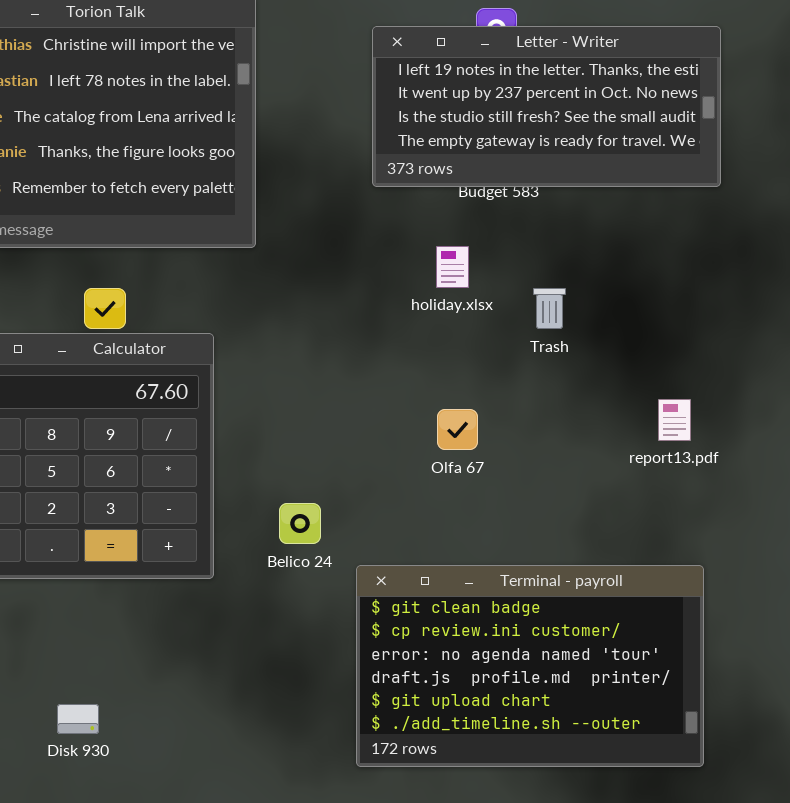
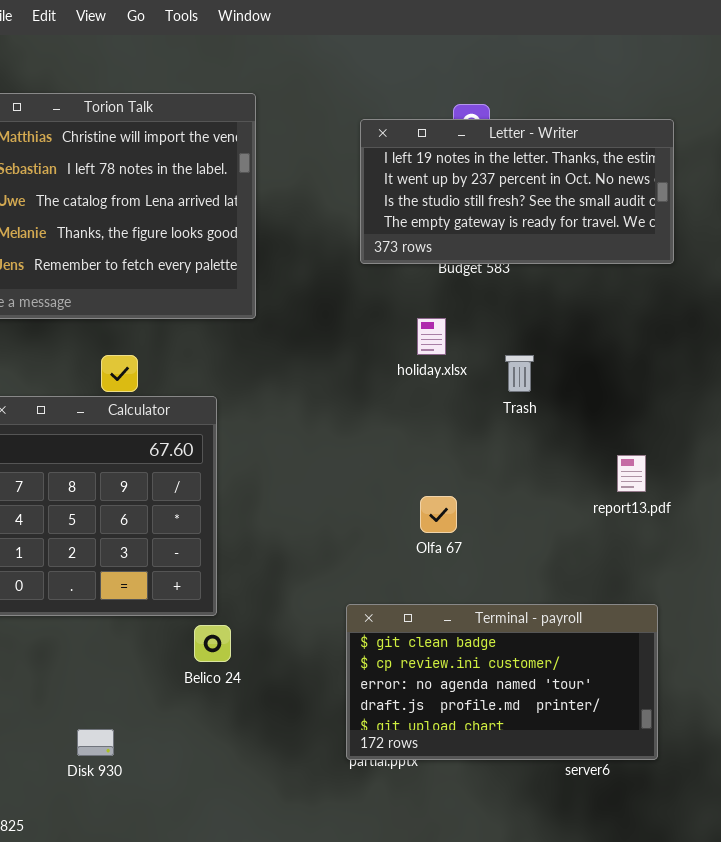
Olfa 67: [437,409,478,450] -> [420,496,457,533], moved
Belico 24: [279,503,321,544] -> [194,625,231,662], moved
Terminal - payroll: [356,565,704,767] -> [346,604,658,760], resized

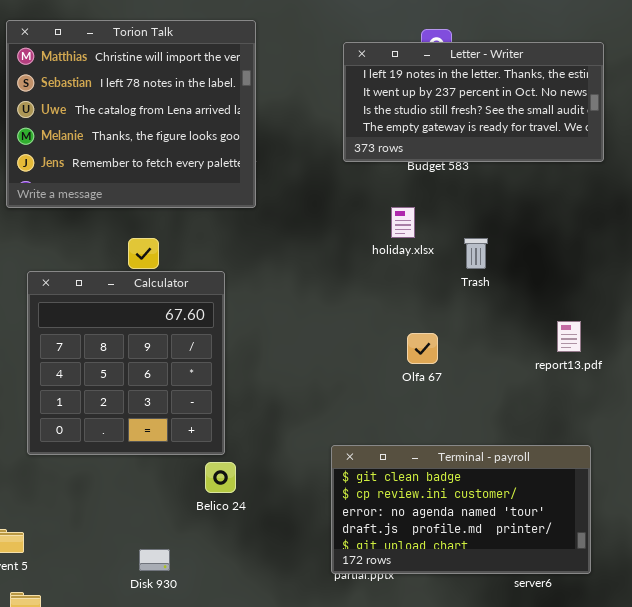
Olfa 67: [420,496,457,533] -> [407,333,438,364], moved
Disk 930: [77,729,114,756] -> [139,549,170,571], moved

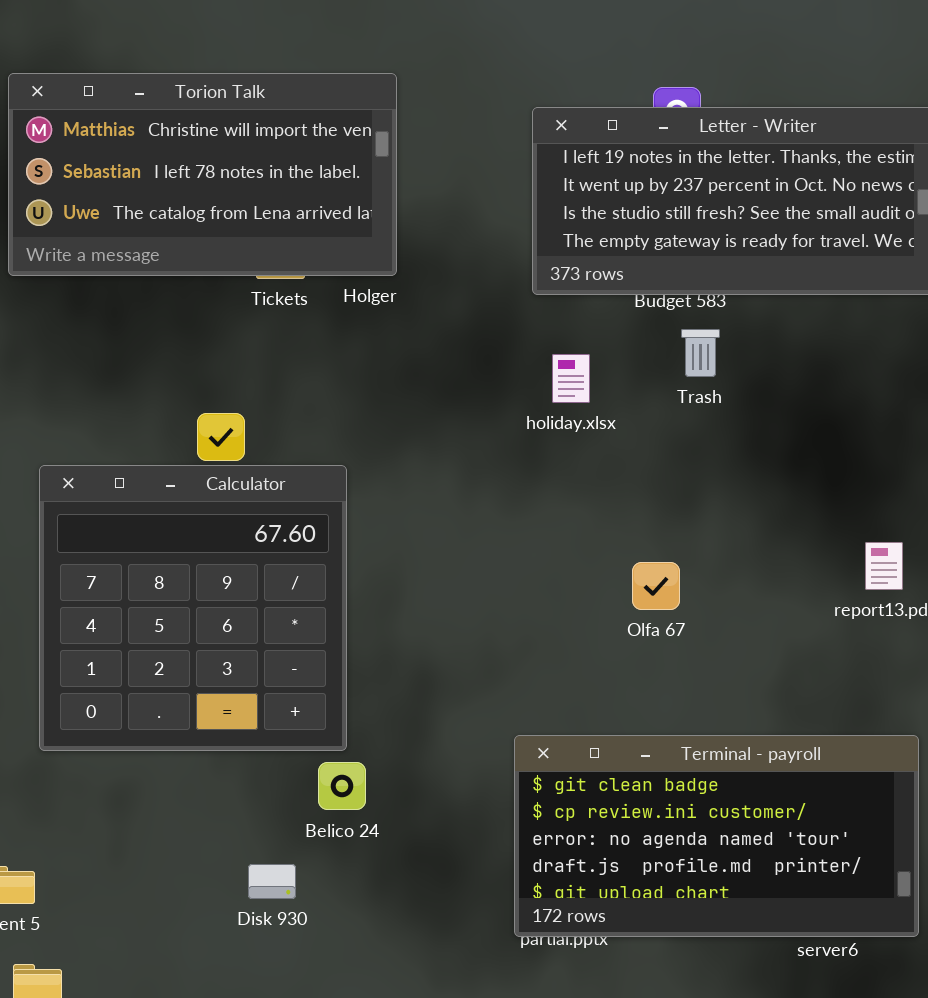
Torion Talk: [6,20,256,208] -> [8,73,397,276], resized
holiday.xlsx: [391,207,415,238] -> [552,354,590,403], moved
Trash: [464,238,488,269] -> [681,329,720,377], moved
Disk 930: [139,549,170,571] -> [248,864,296,899], moved

